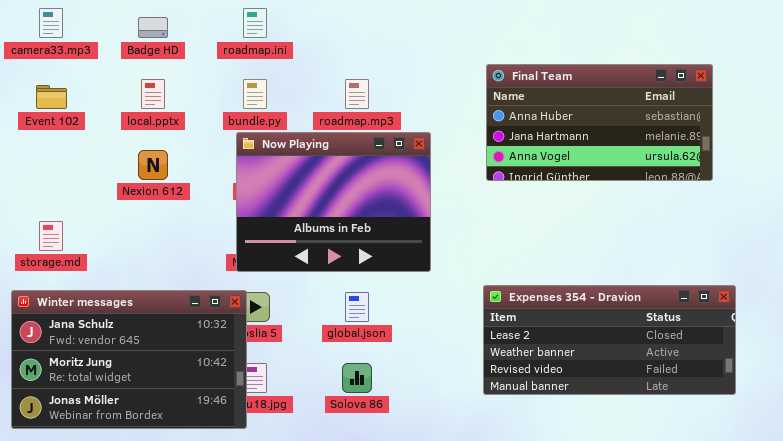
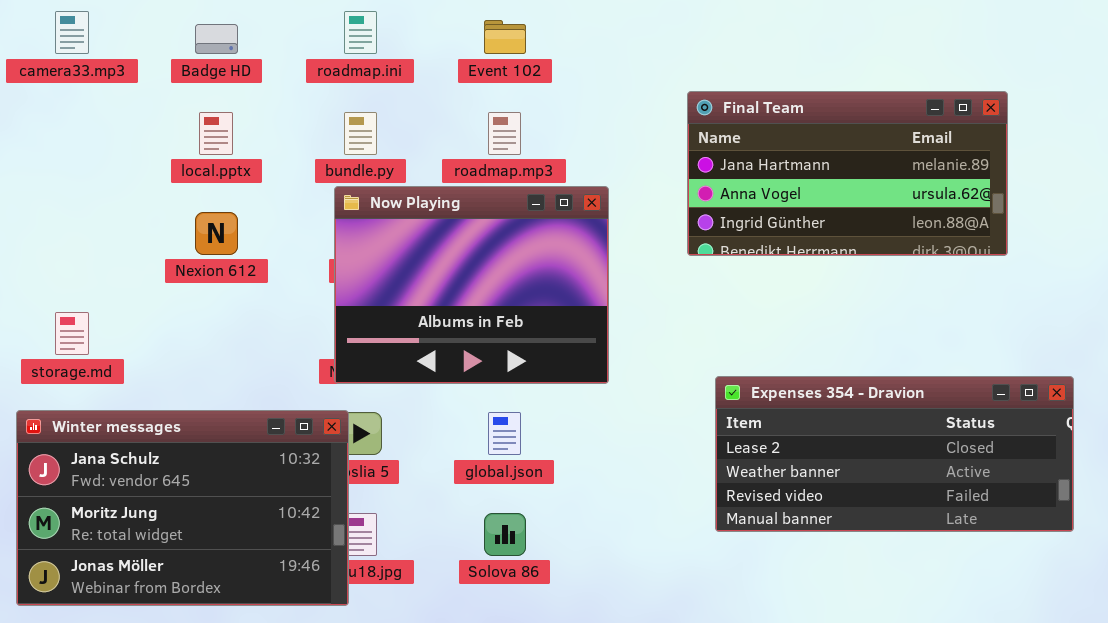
Final Team: [486,64,713,181] -> [687,91,1008,256], scrolled down 1 row
Event 102: [36,85,67,109] -> [484,20,526,54], moved
Expenses 354 - Dravion: [483,285,736,395] -> [715,376,1074,532], moved

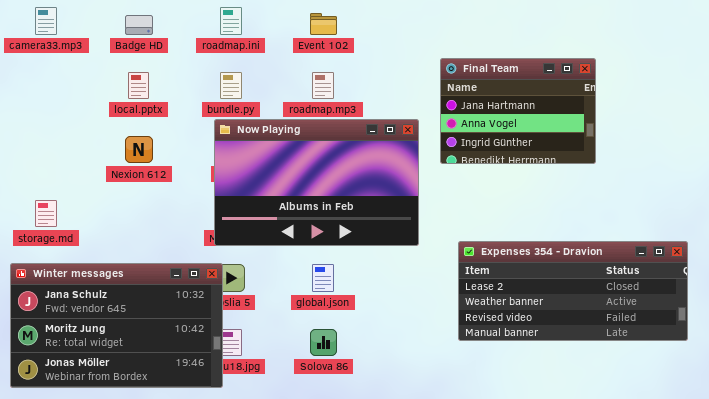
Final Team: [687,91,1008,256] -> [440,58,596,164], resized
Now Playing: [334,186,609,384] -> [214,119,419,246], resized

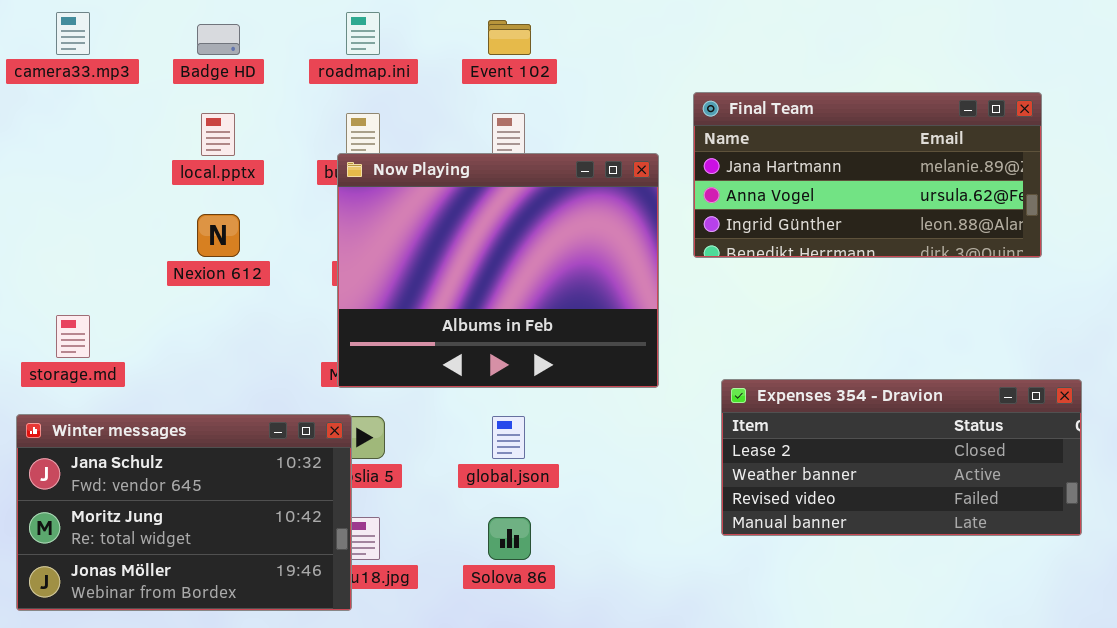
Final Team: [440,58,596,164] -> [693,92,1042,258], resized
Now Playing: [214,119,419,246] -> [337,153,659,388], resized

